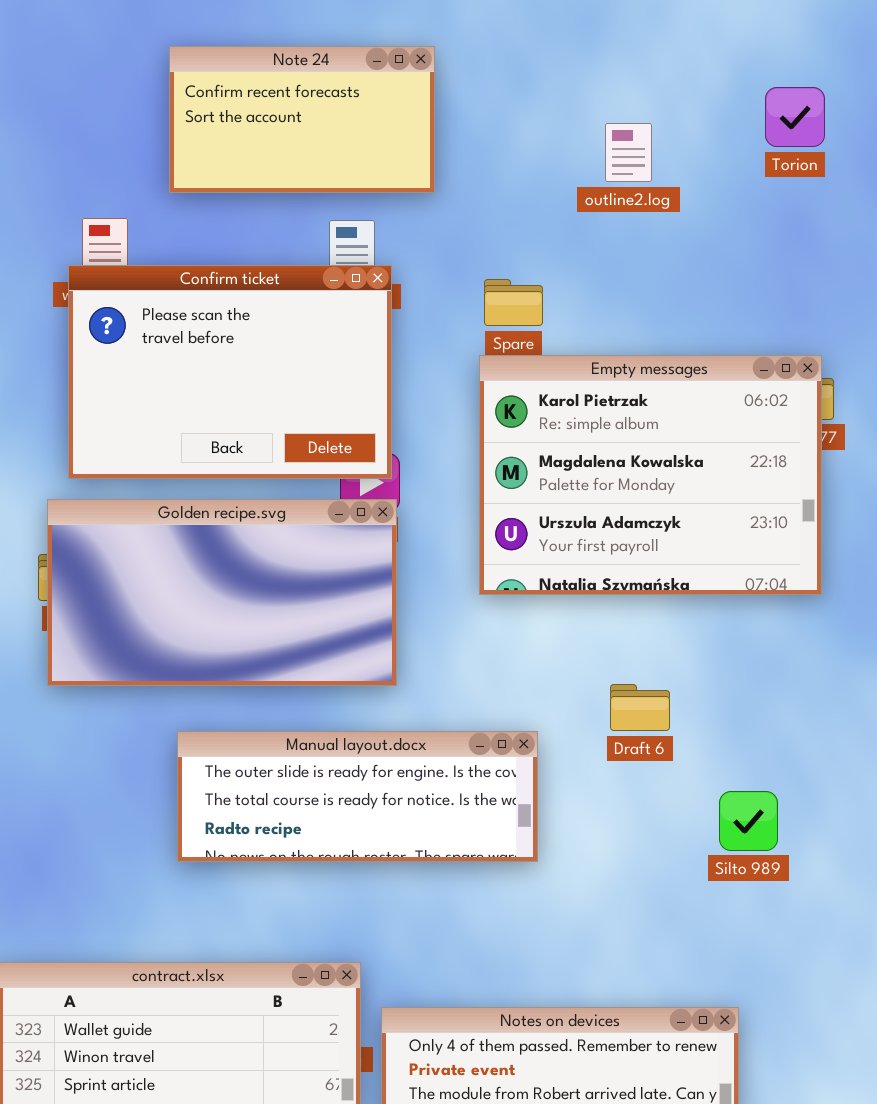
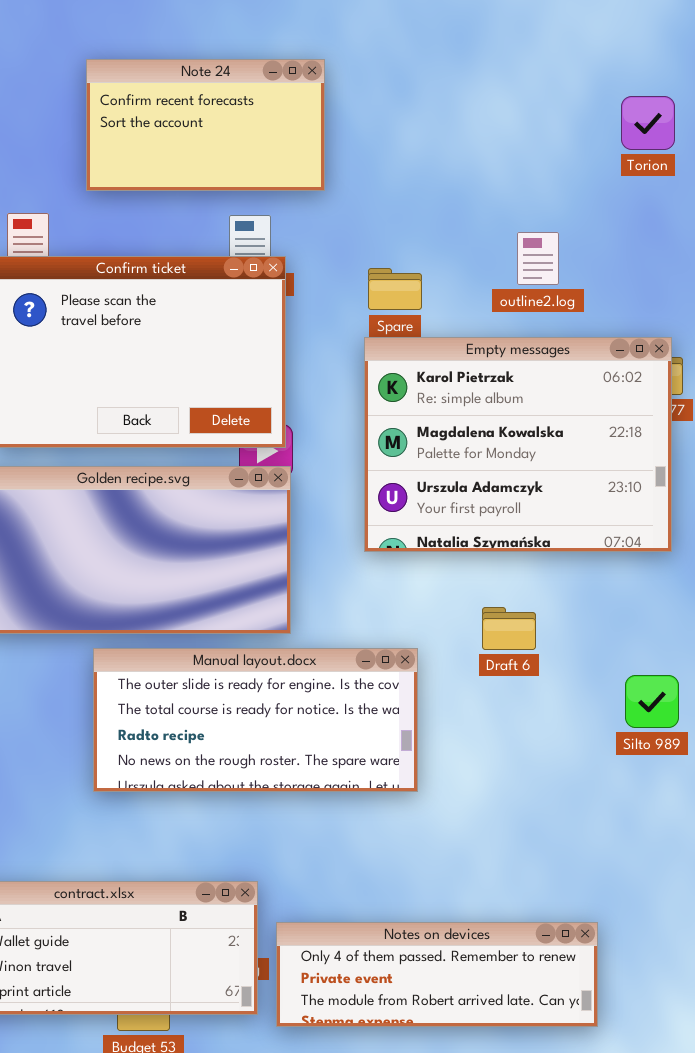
outline2.log: [605,123,652,182] -> [517,232,559,285], moved
Draft 6: [610,684,670,731] -> [482,607,536,650], moved
Manual layout.docx: [177,731,538,862] -> [93,648,418,792], resized
Silto 989: [719,791,778,851] -> [625,675,679,728], moved

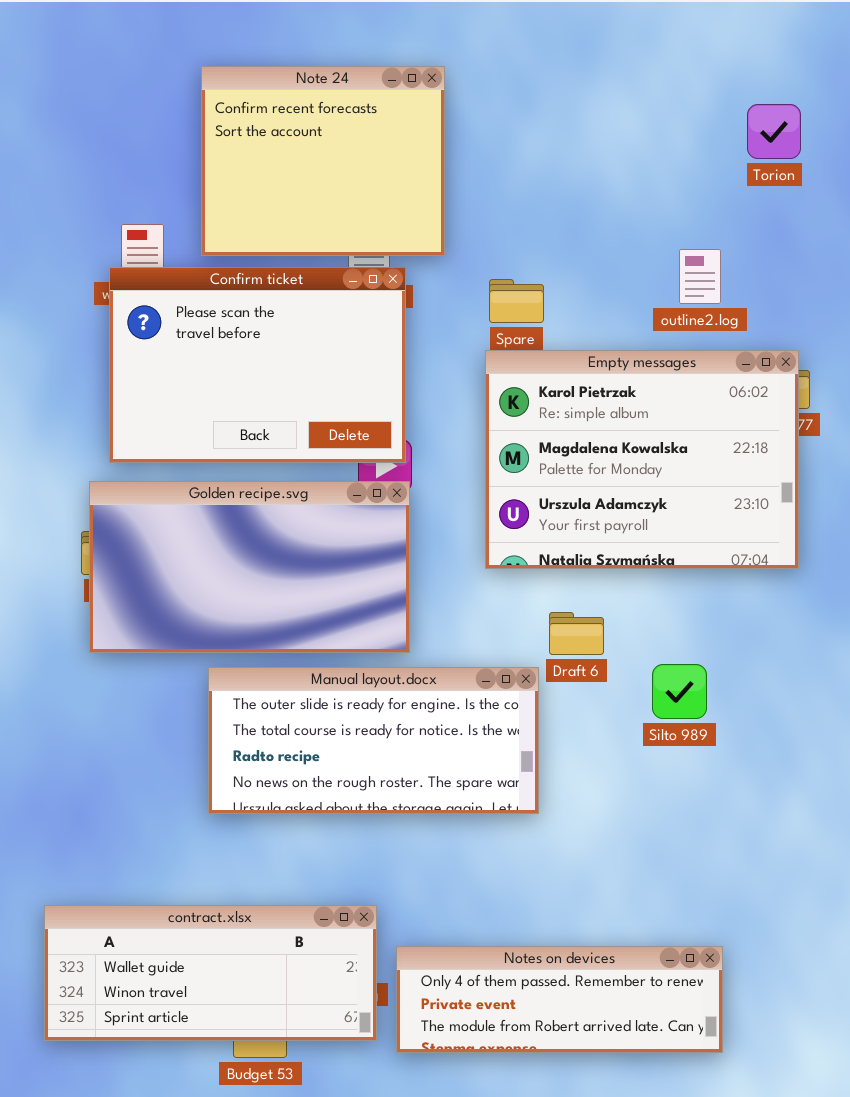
Note 24: [86,59,325,191] -> [201,66,445,256], resized
outline2.log: [517,232,559,285] -> [679,249,721,304], moved
Draft 6: [482,607,536,650] -> [549,612,604,655], moved
Silto 989: [625,675,679,728] -> [652,664,707,719], moved

